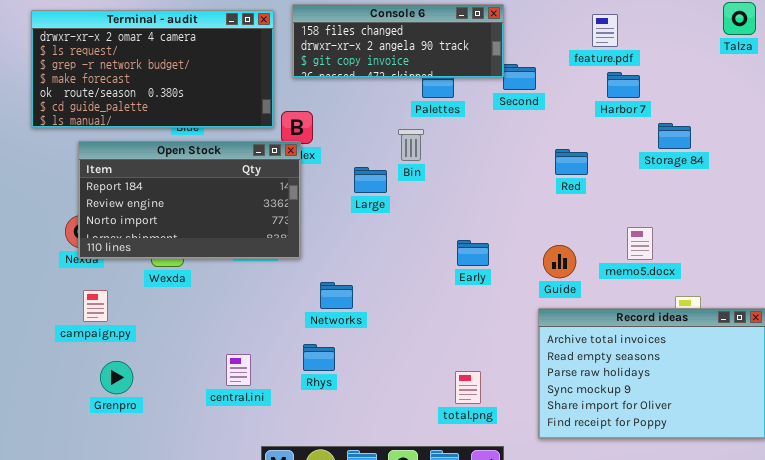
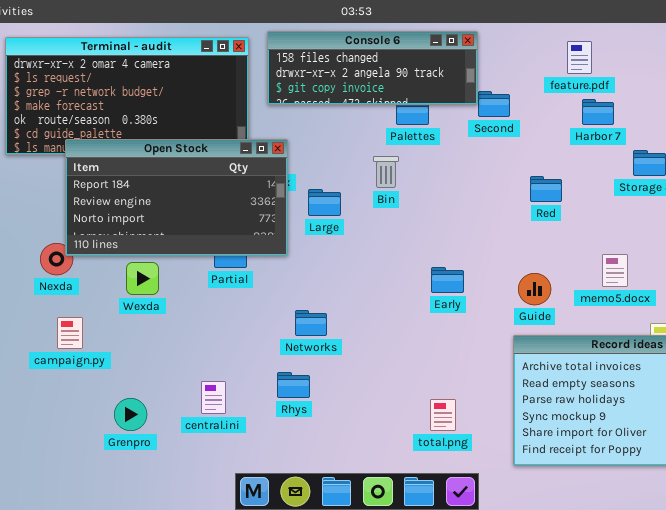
Open Stock: [78,141,301,259] -> [65,139,288,256], moved
Large: [354,167,387,193] -> [308,189,341,216], moved
Grenpro: [100,361,133,394] -> [114,398,147,431], moved

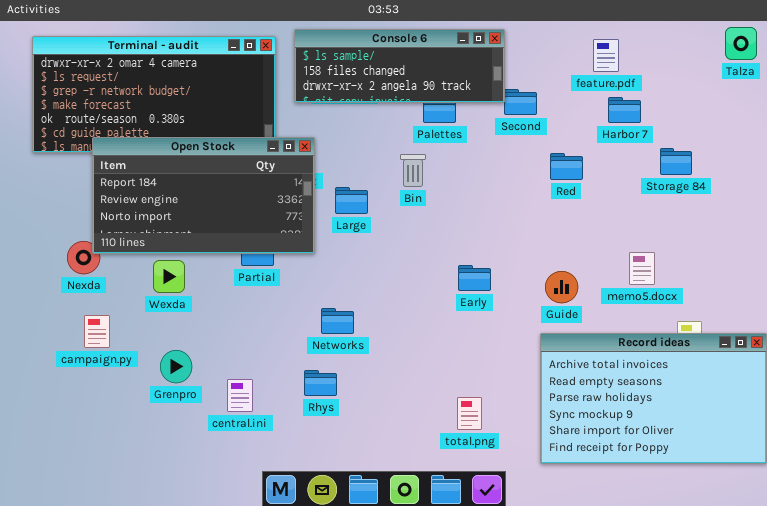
Console 6: [267,31,478,105] -> [294,29,505,103], scrolled up 1 row
Red: [530,176,562,202] -> [550,153,583,180], moved
Grenpro: [114,398,147,431] -> [160,350,192,383], moved

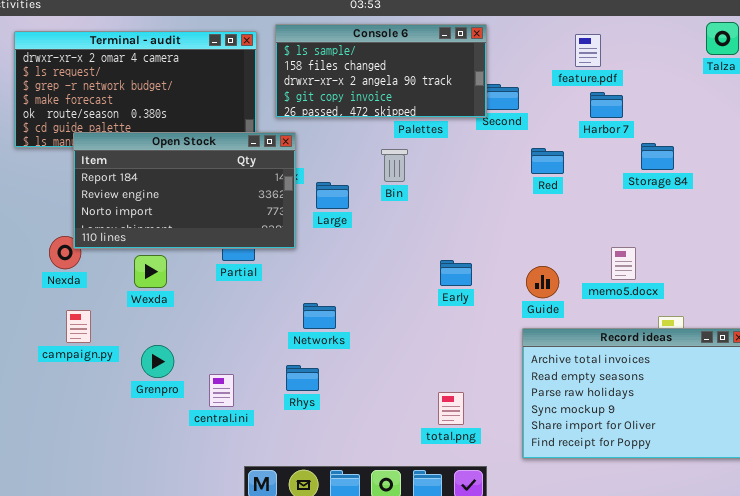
Console 6: [294,29,505,103] -> [275,24,487,118], resized

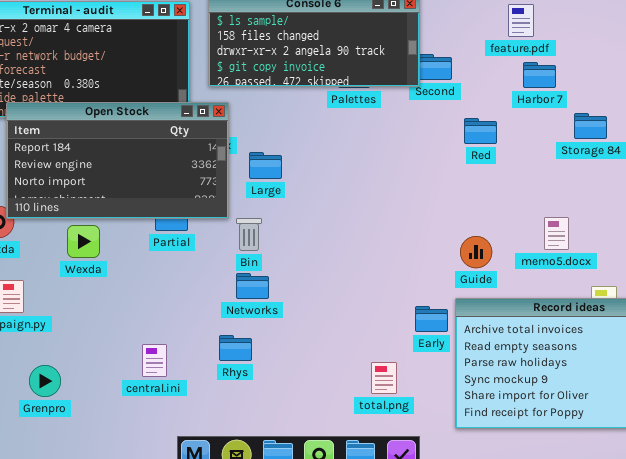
Bin: [381,149,408,182] -> [236,218,262,251], moved
Early: [440,260,472,286] -> [415,306,448,332], moved
Grenpro: [141,345,174,378] -> [29,365,61,397], moved

